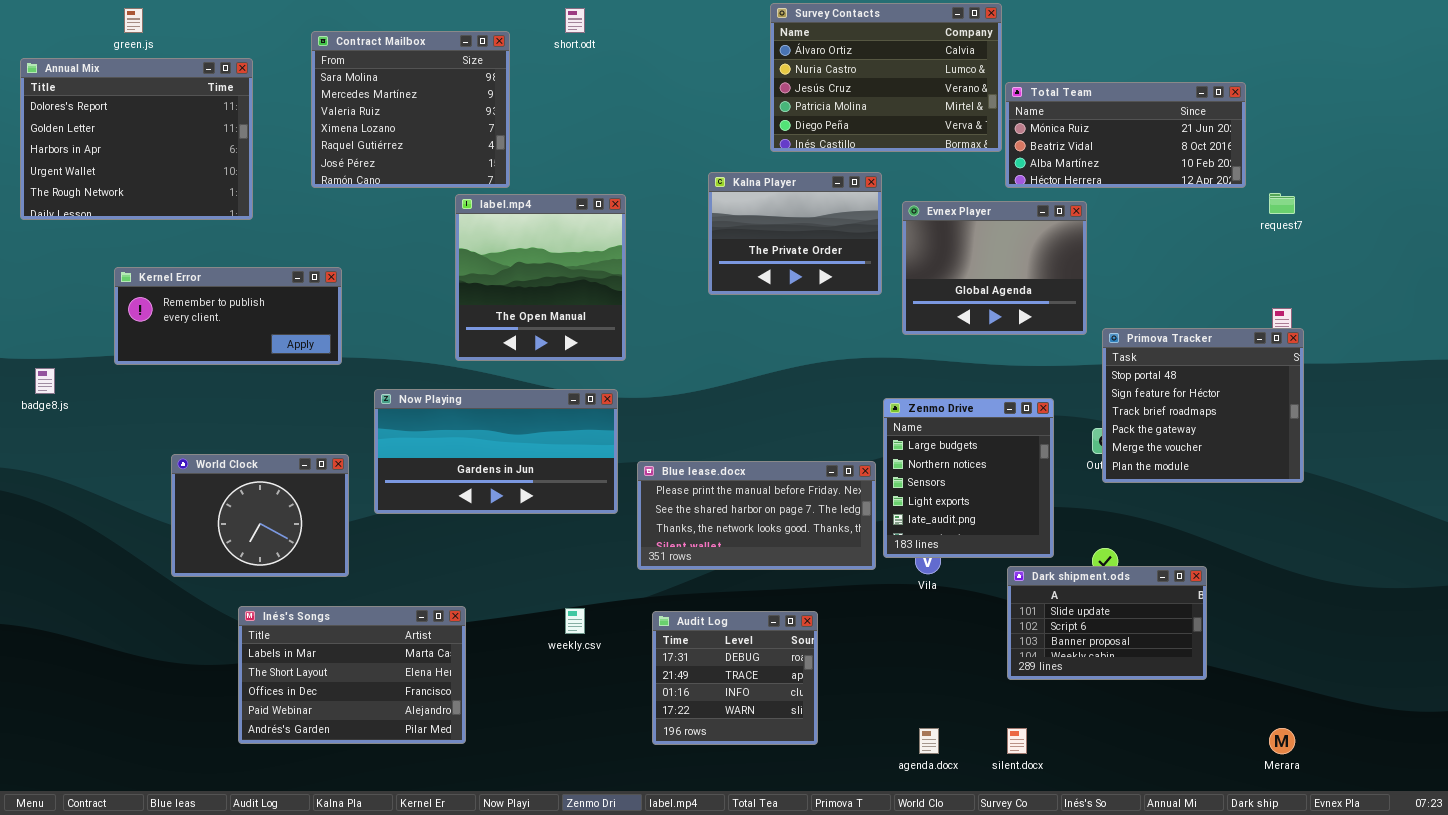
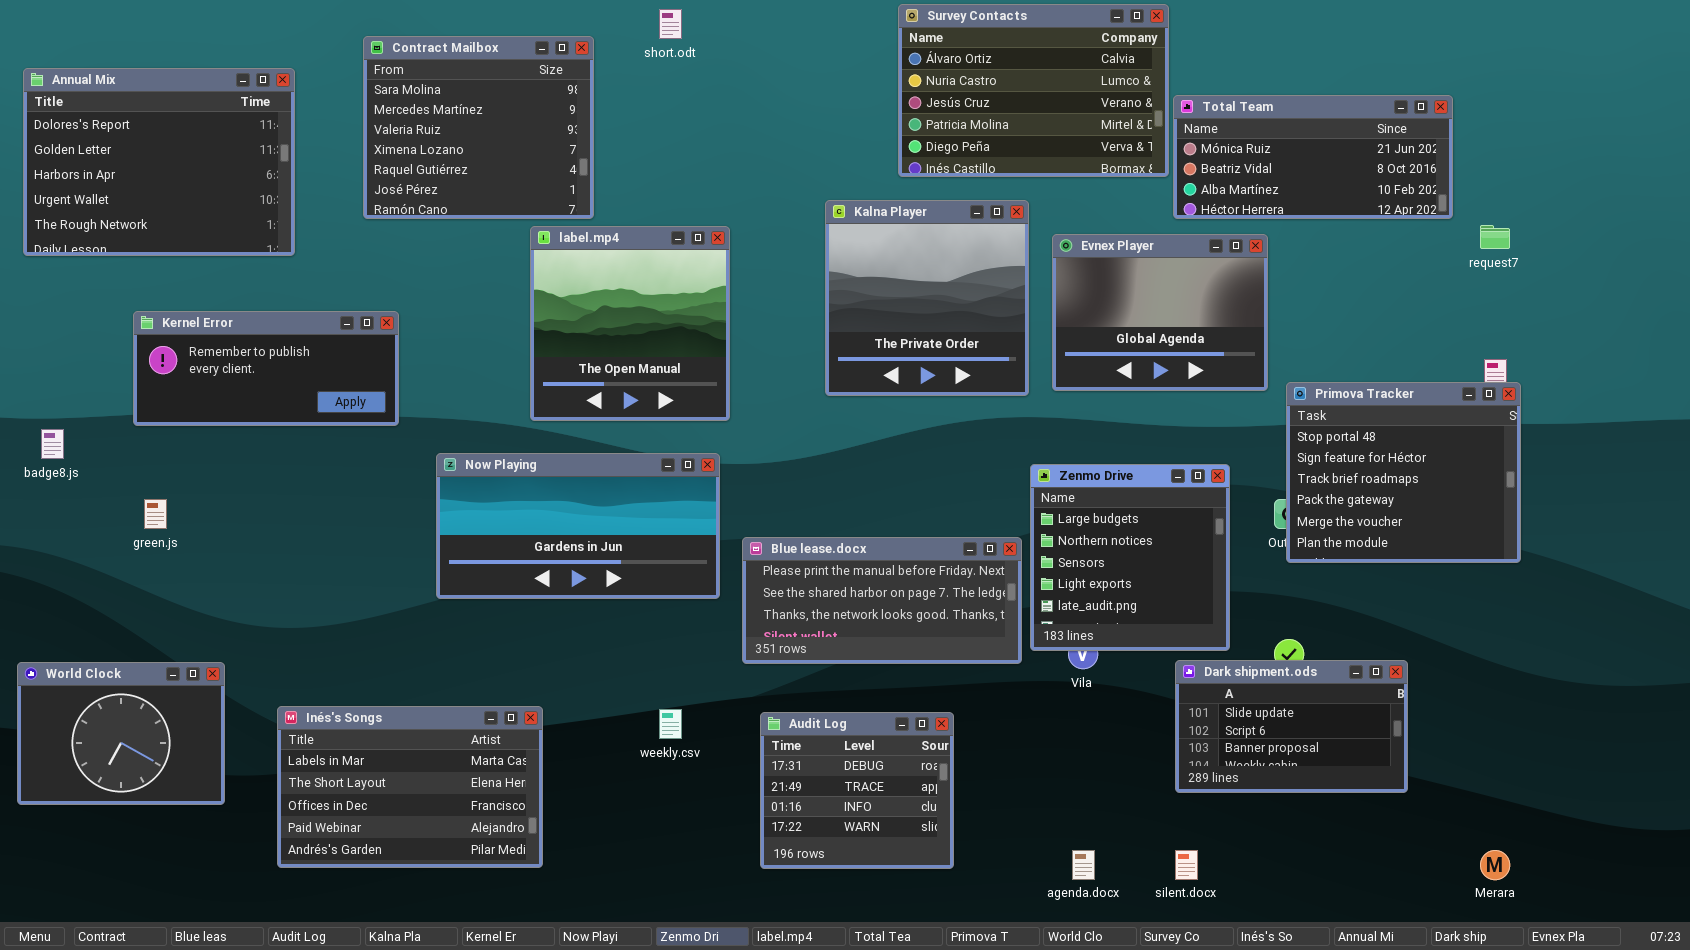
green.js: [124,8,143,33] -> [144,499,167,529], moved
Kalna Player: [708,172,882,295] -> [825,200,1029,396], resized
World Clock: [171,454,349,577] -> [17,662,225,805], moved

